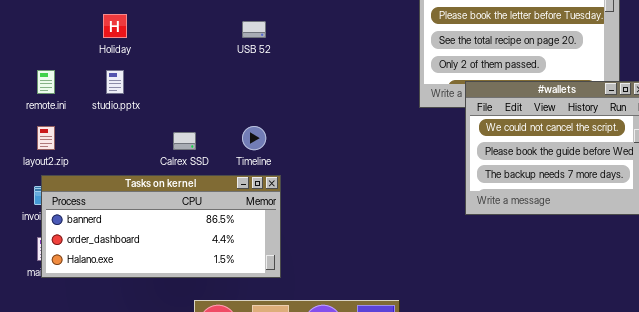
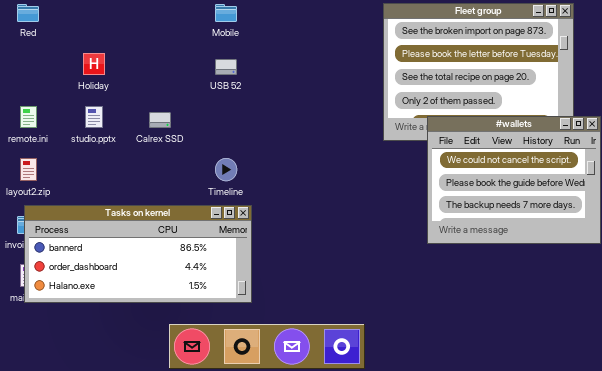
Calrex SSD: [173,132,196,150] -> [149,112,171,128], moved

